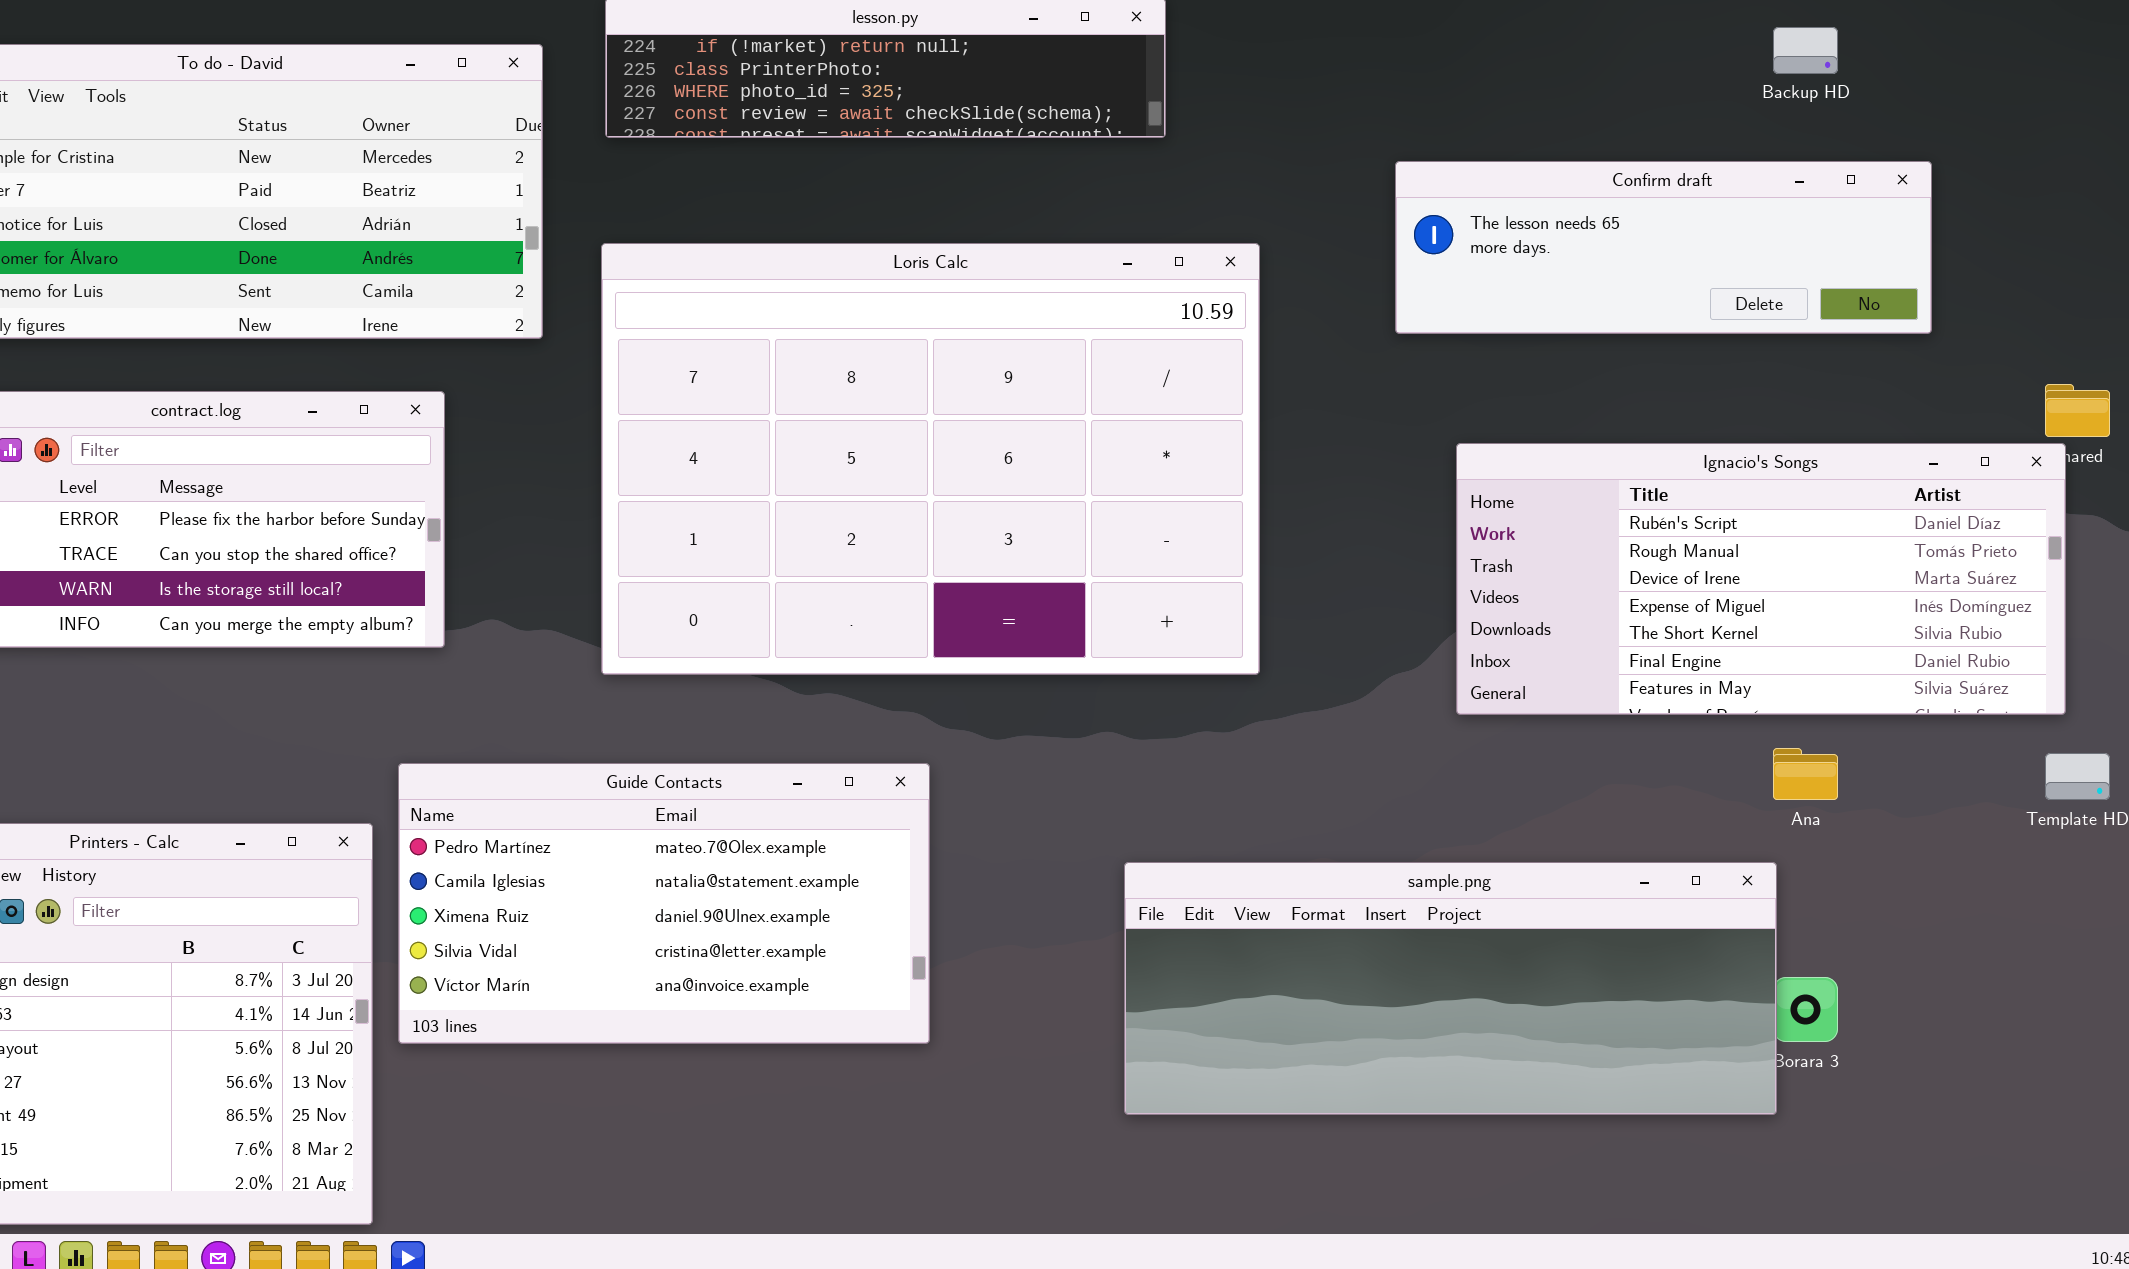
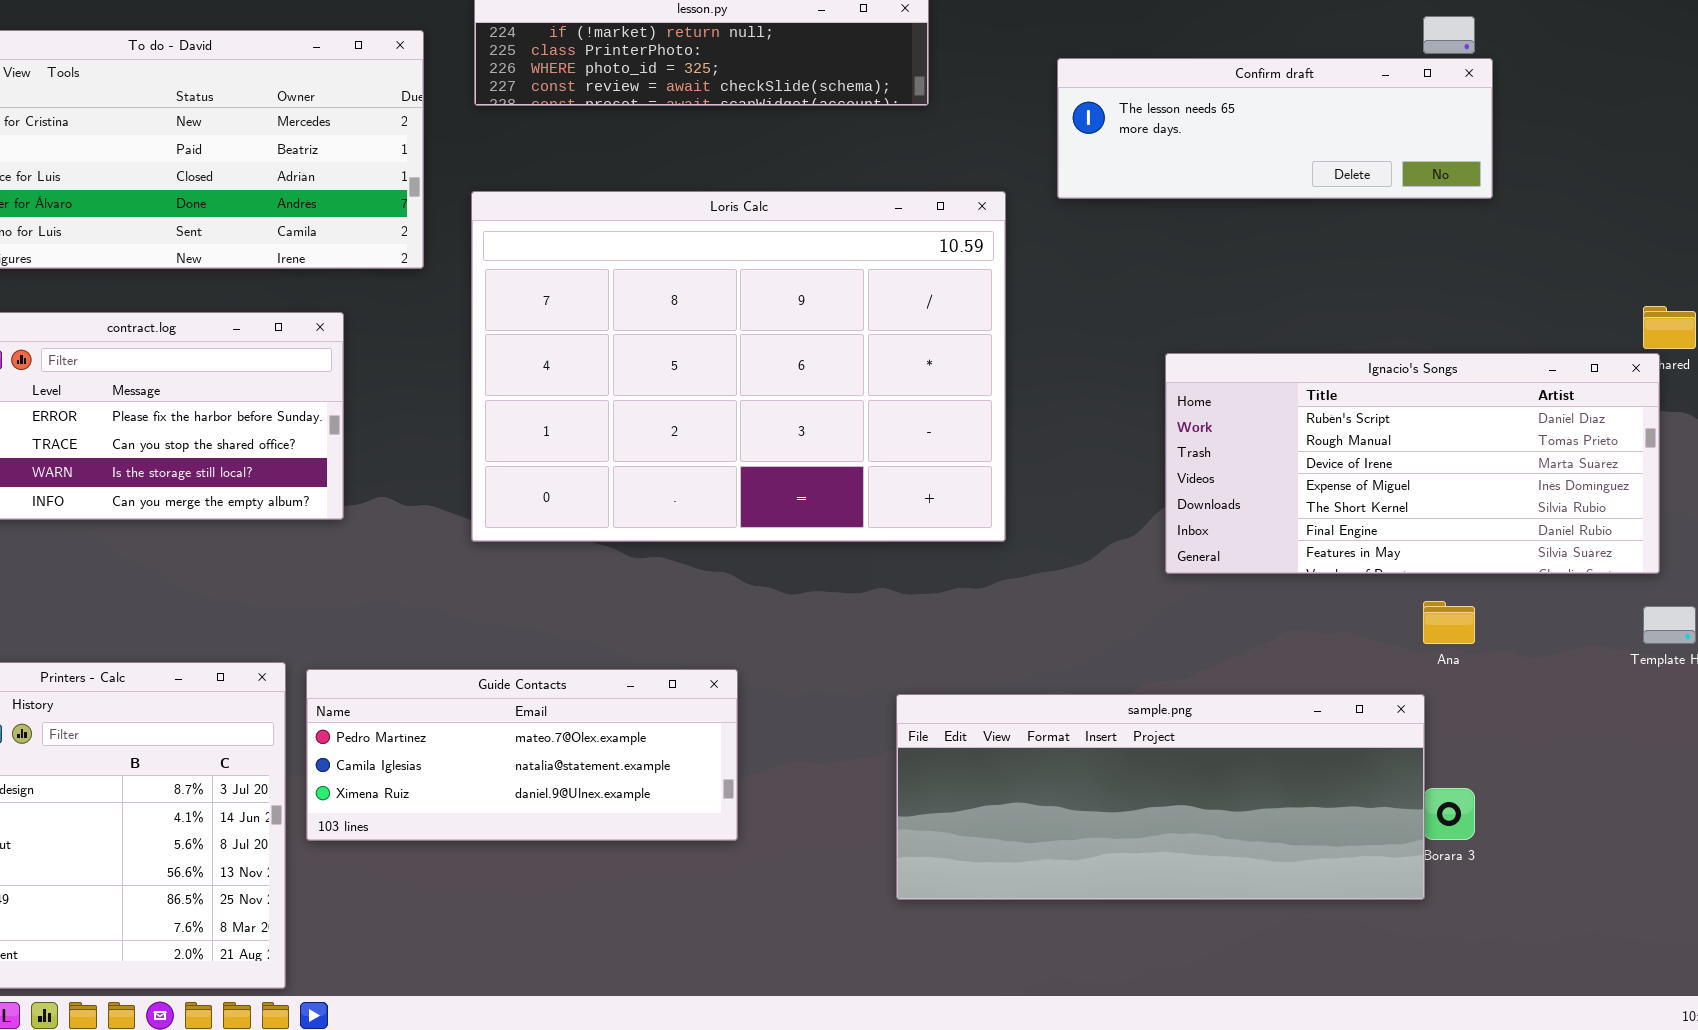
Confirm draft: [1395,161,1932,334] -> [1057,58,1493,199], moved
Guide Contacts: [398,763,930,1044] -> [306,669,738,841], resized

